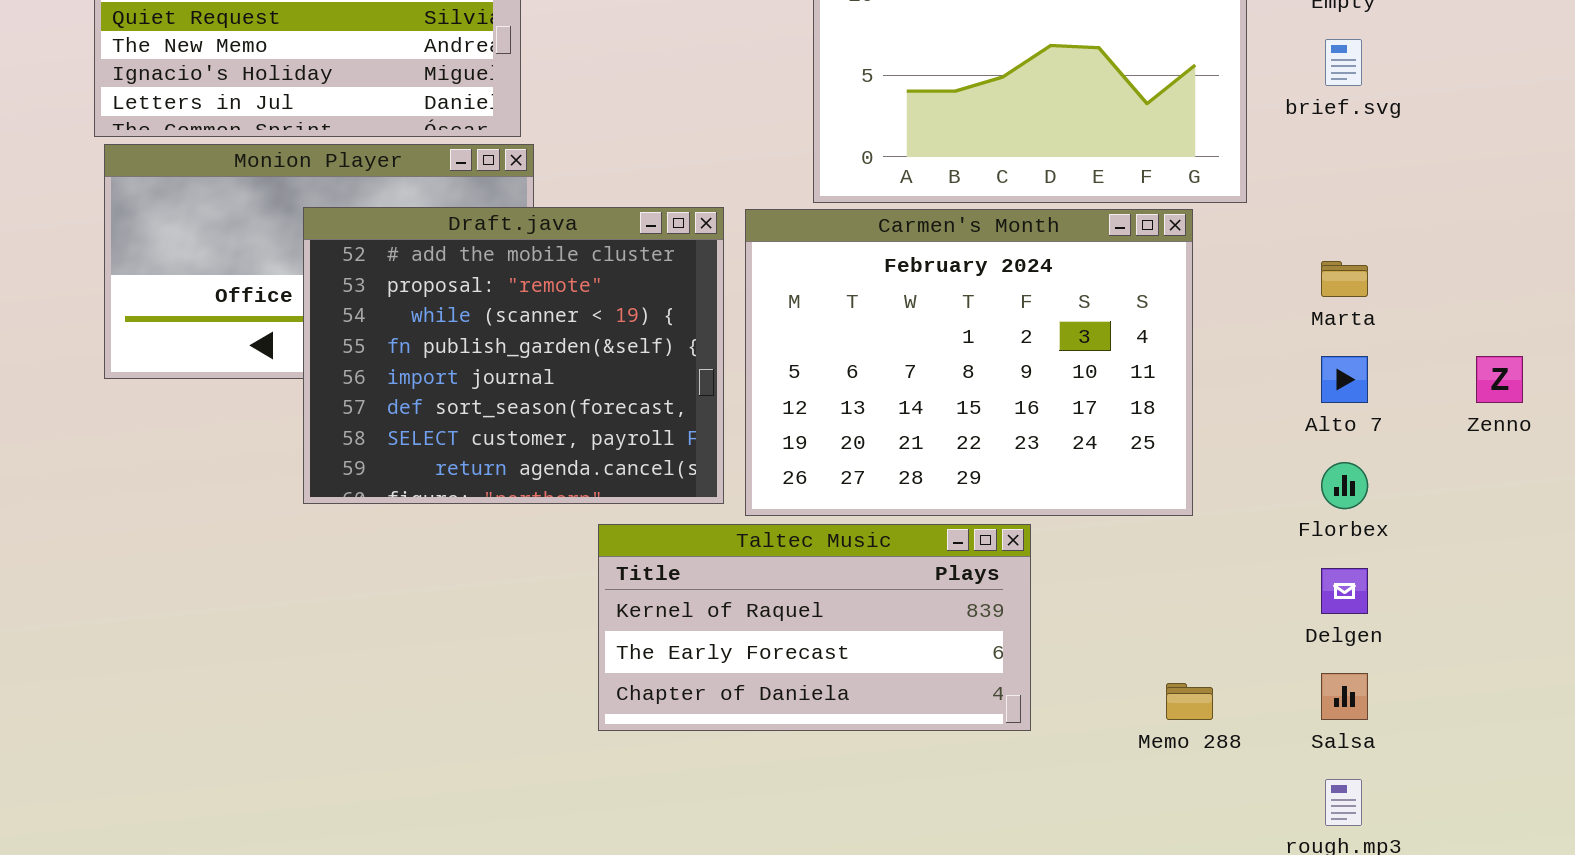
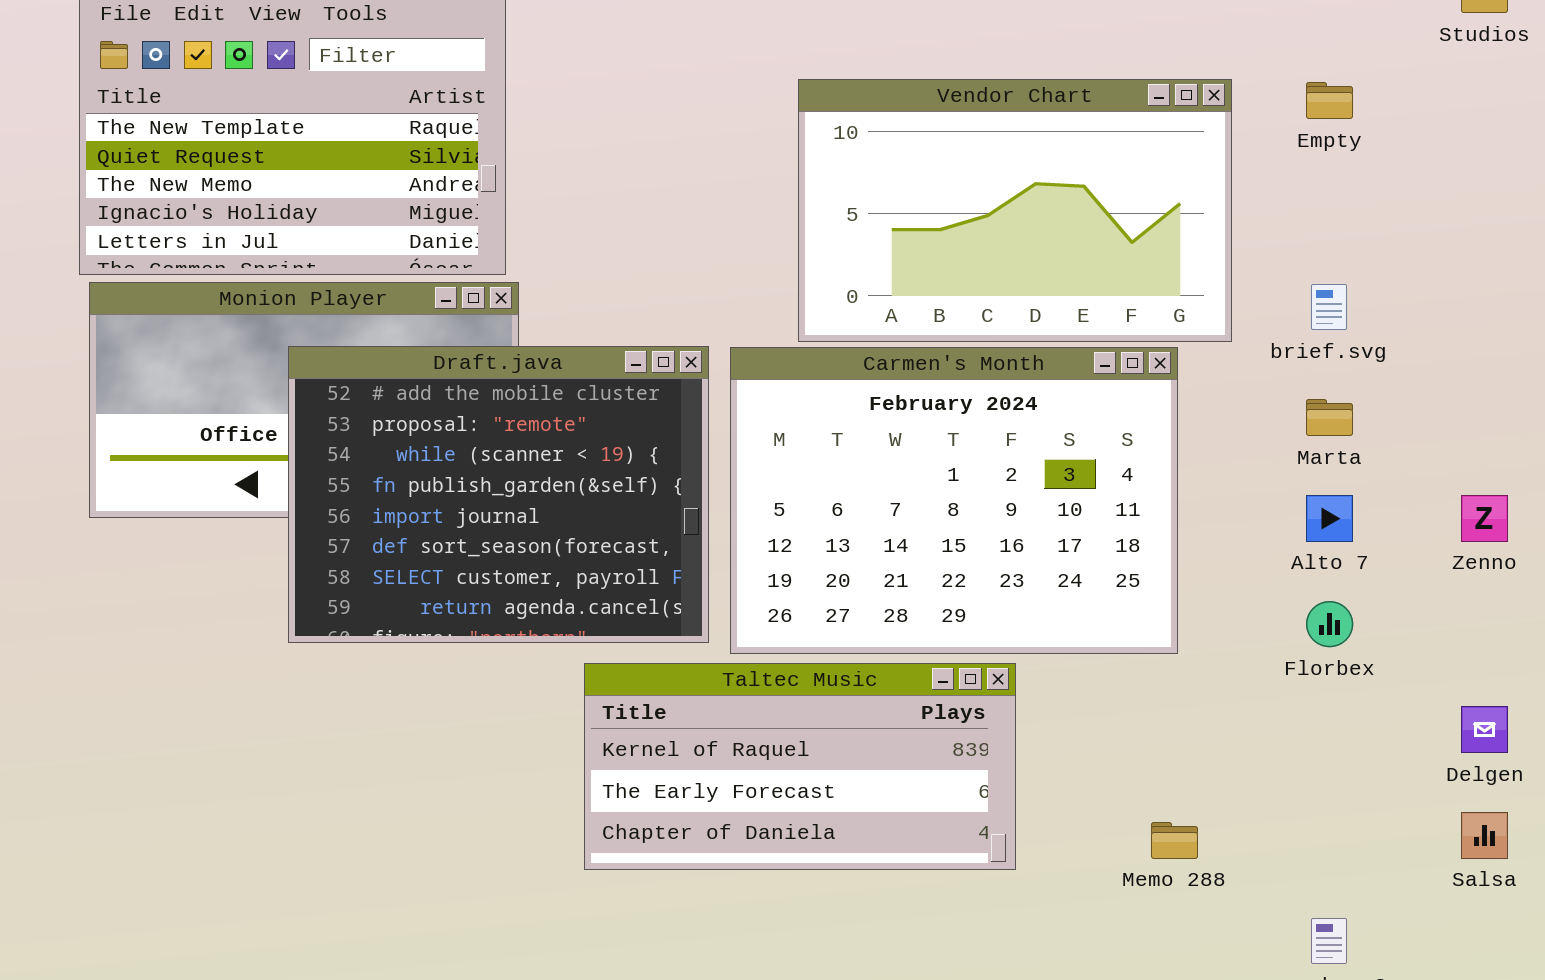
brief.svg: [1325,39,1362,86] -> [1311,284,1347,330], moved
Delgen: [1321,568,1368,614] -> [1461,706,1508,753], moved
Salsa: [1321,673,1368,720] -> [1461,812,1508,859], moved

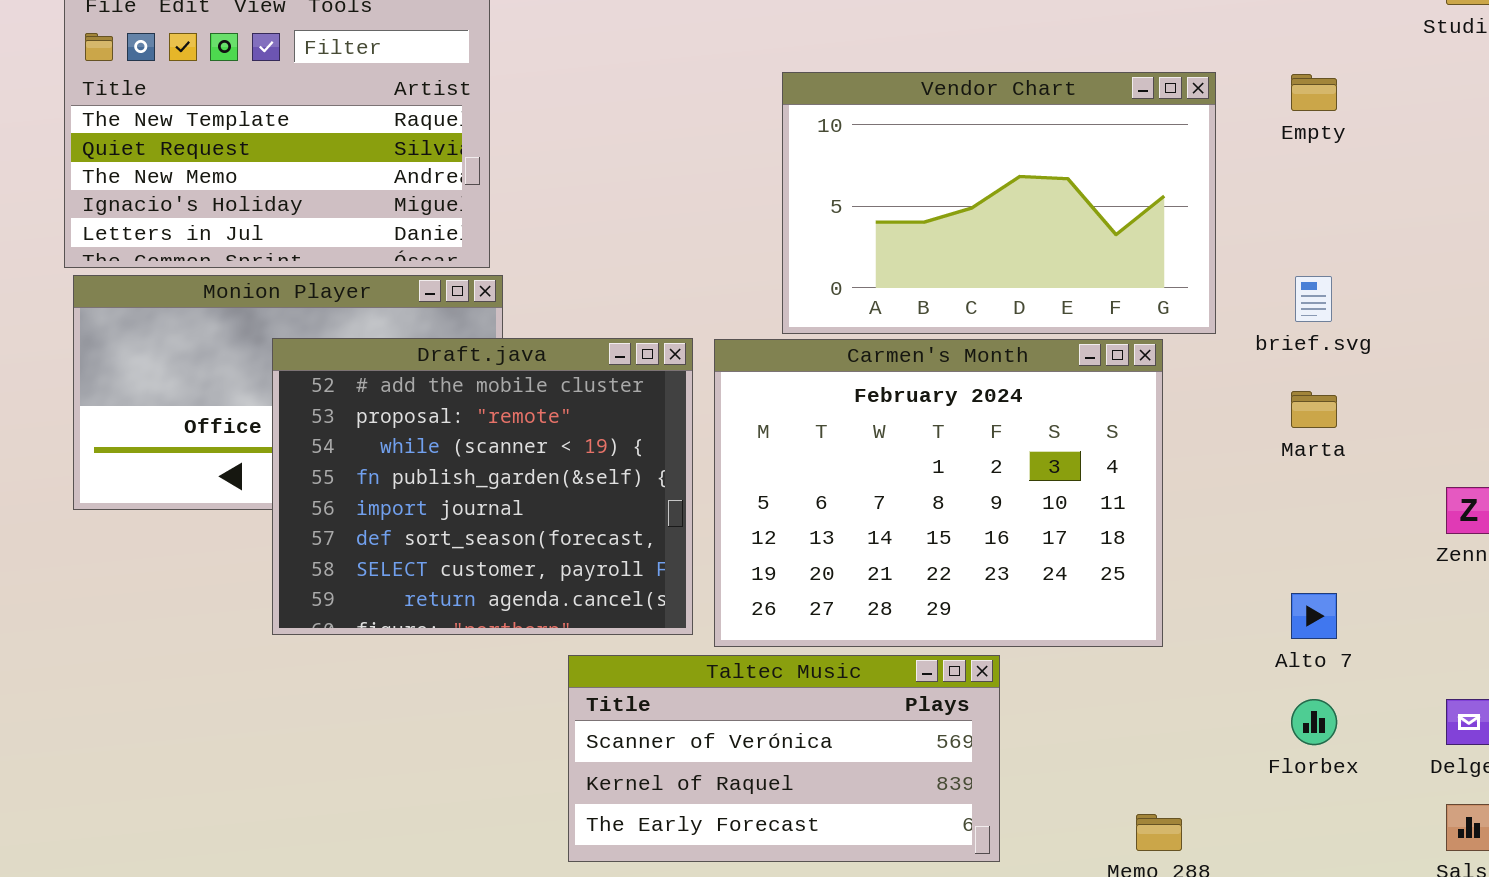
Alto 7: [1306,495,1353,542] -> [1291,593,1337,639], moved
Florbex: [1306,601,1353,647] -> [1291,699,1337,745], moved
Taltec Music: [584,663,1016,870] -> [568,655,1000,862], scrolled up 1 row

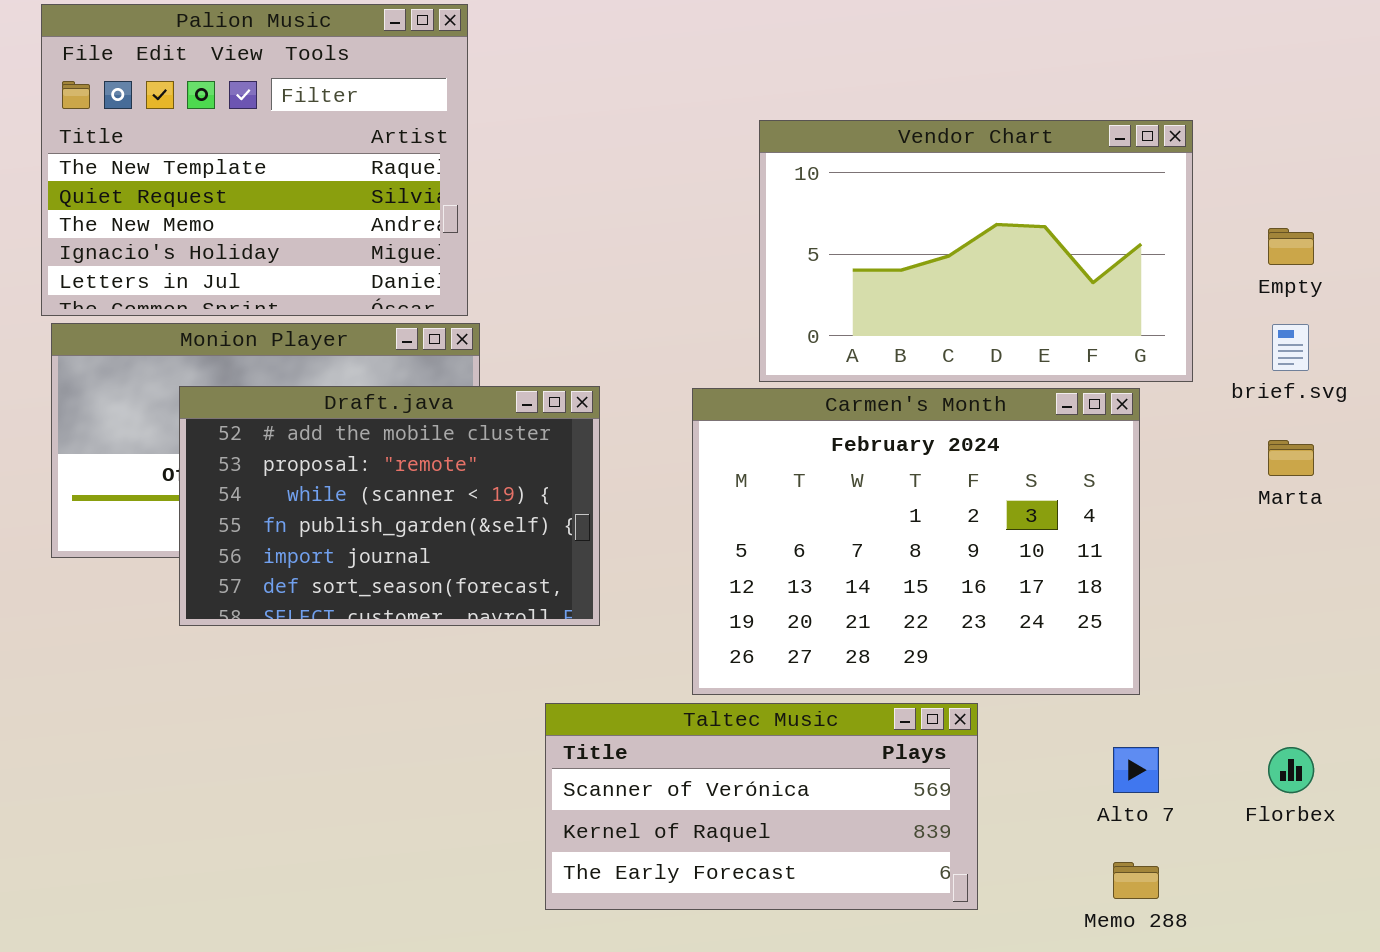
Empty: [1291,74,1337,111] -> [1268,228,1314,265], moved
Draft.java: [272,338,693,635] -> [179,386,600,626], moved, resized
Alto 7: [1291,593,1337,639] -> [1113,747,1159,793], moved

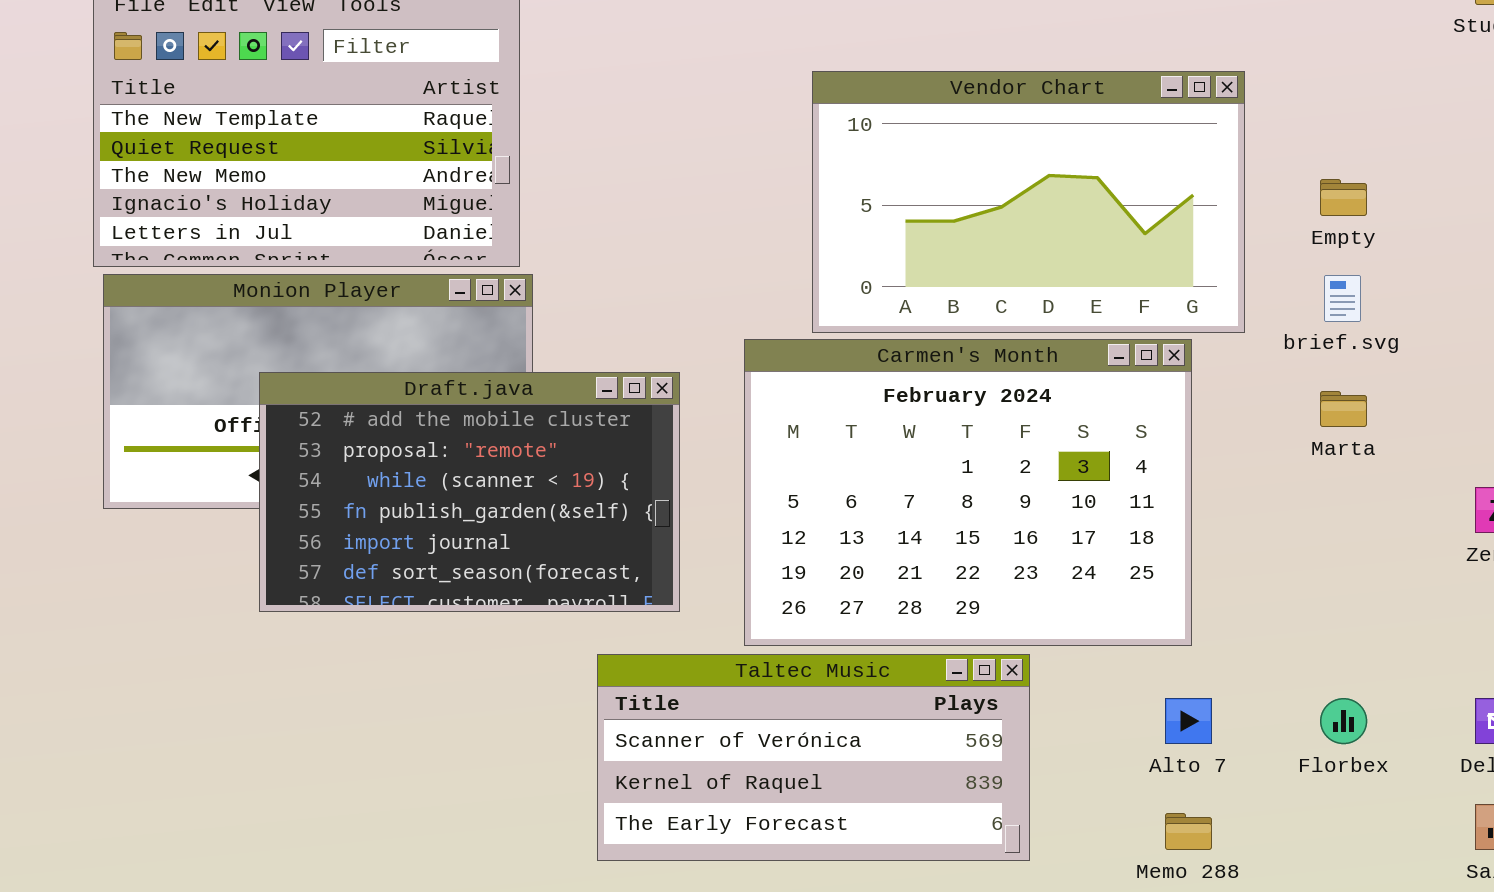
Draft.java: [179,386,600,626] -> [259,372,680,612], moved

